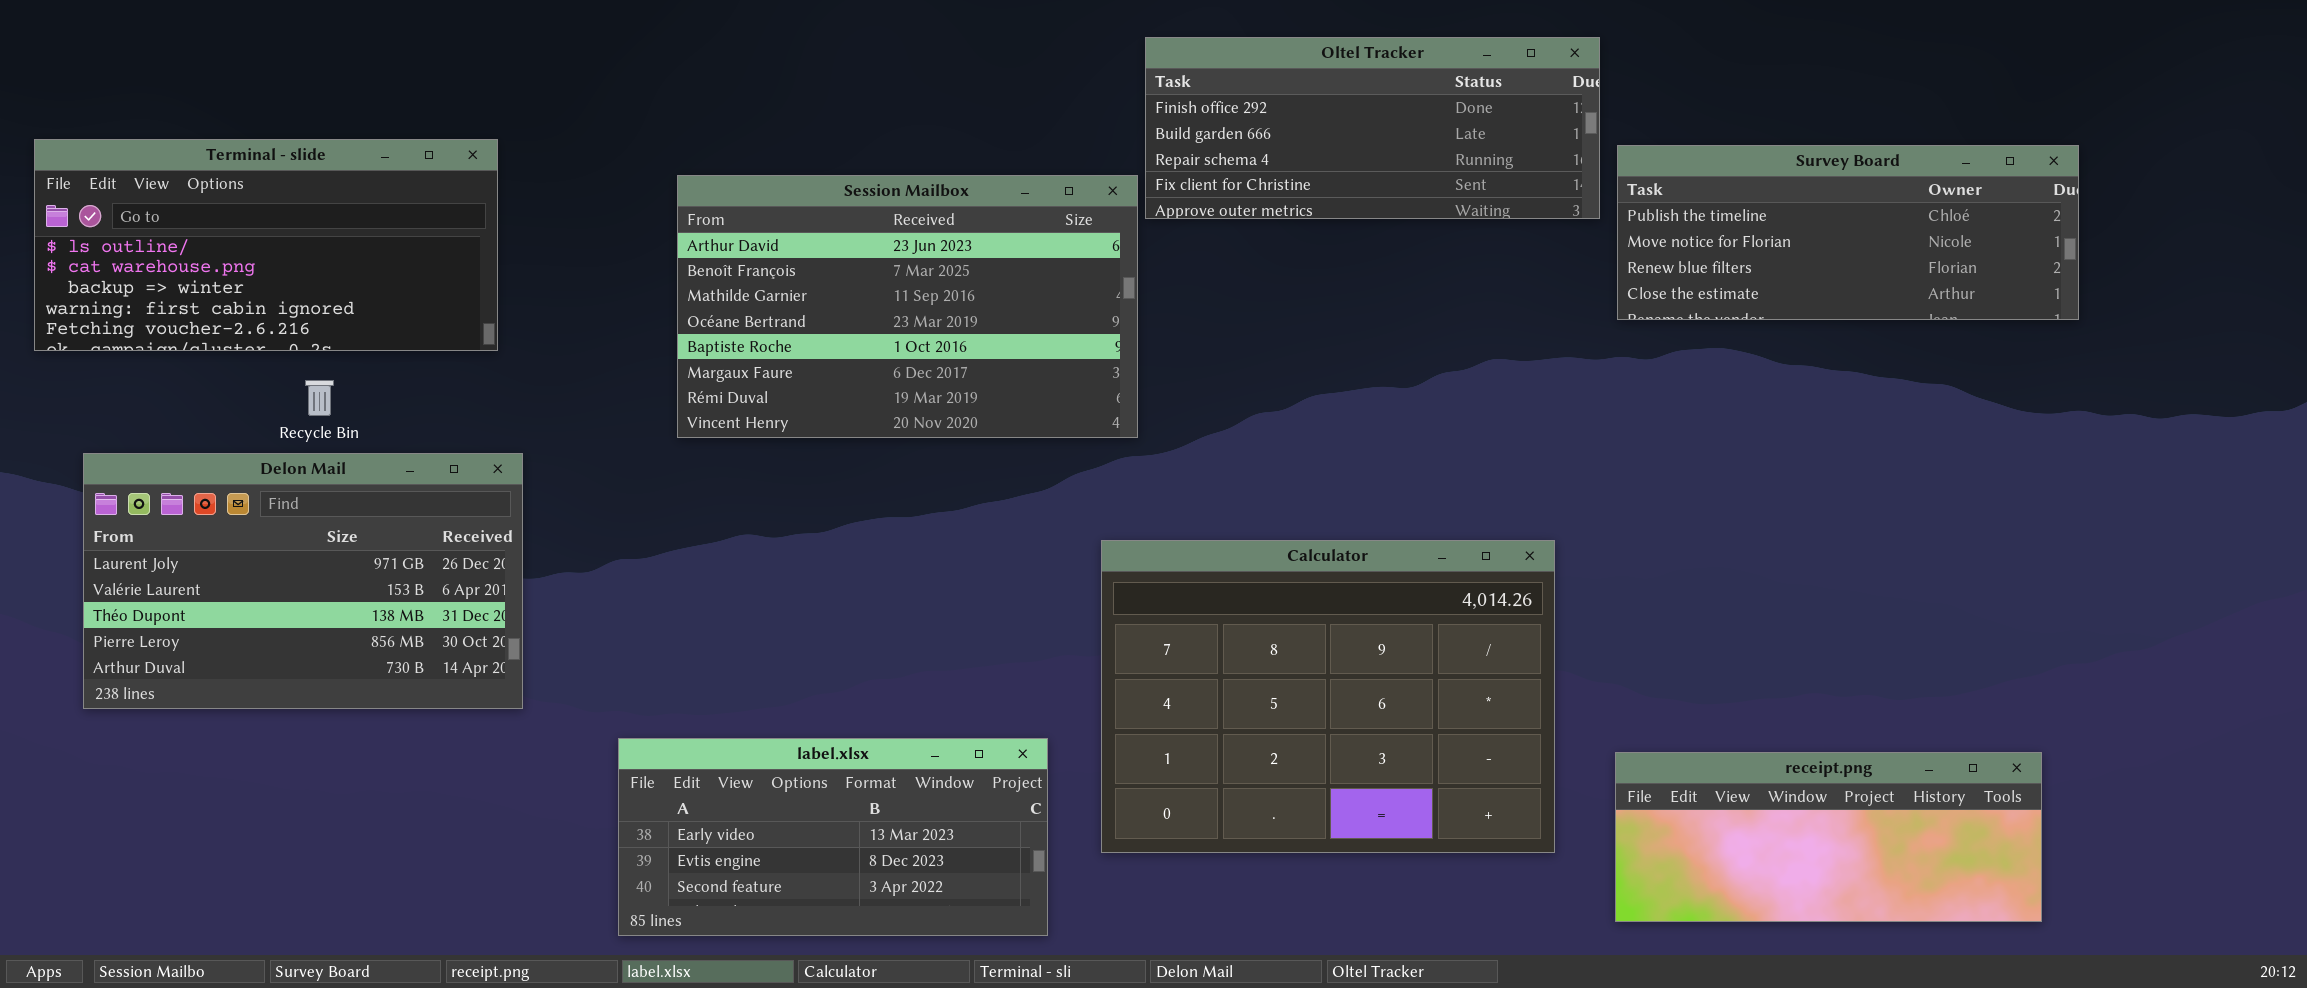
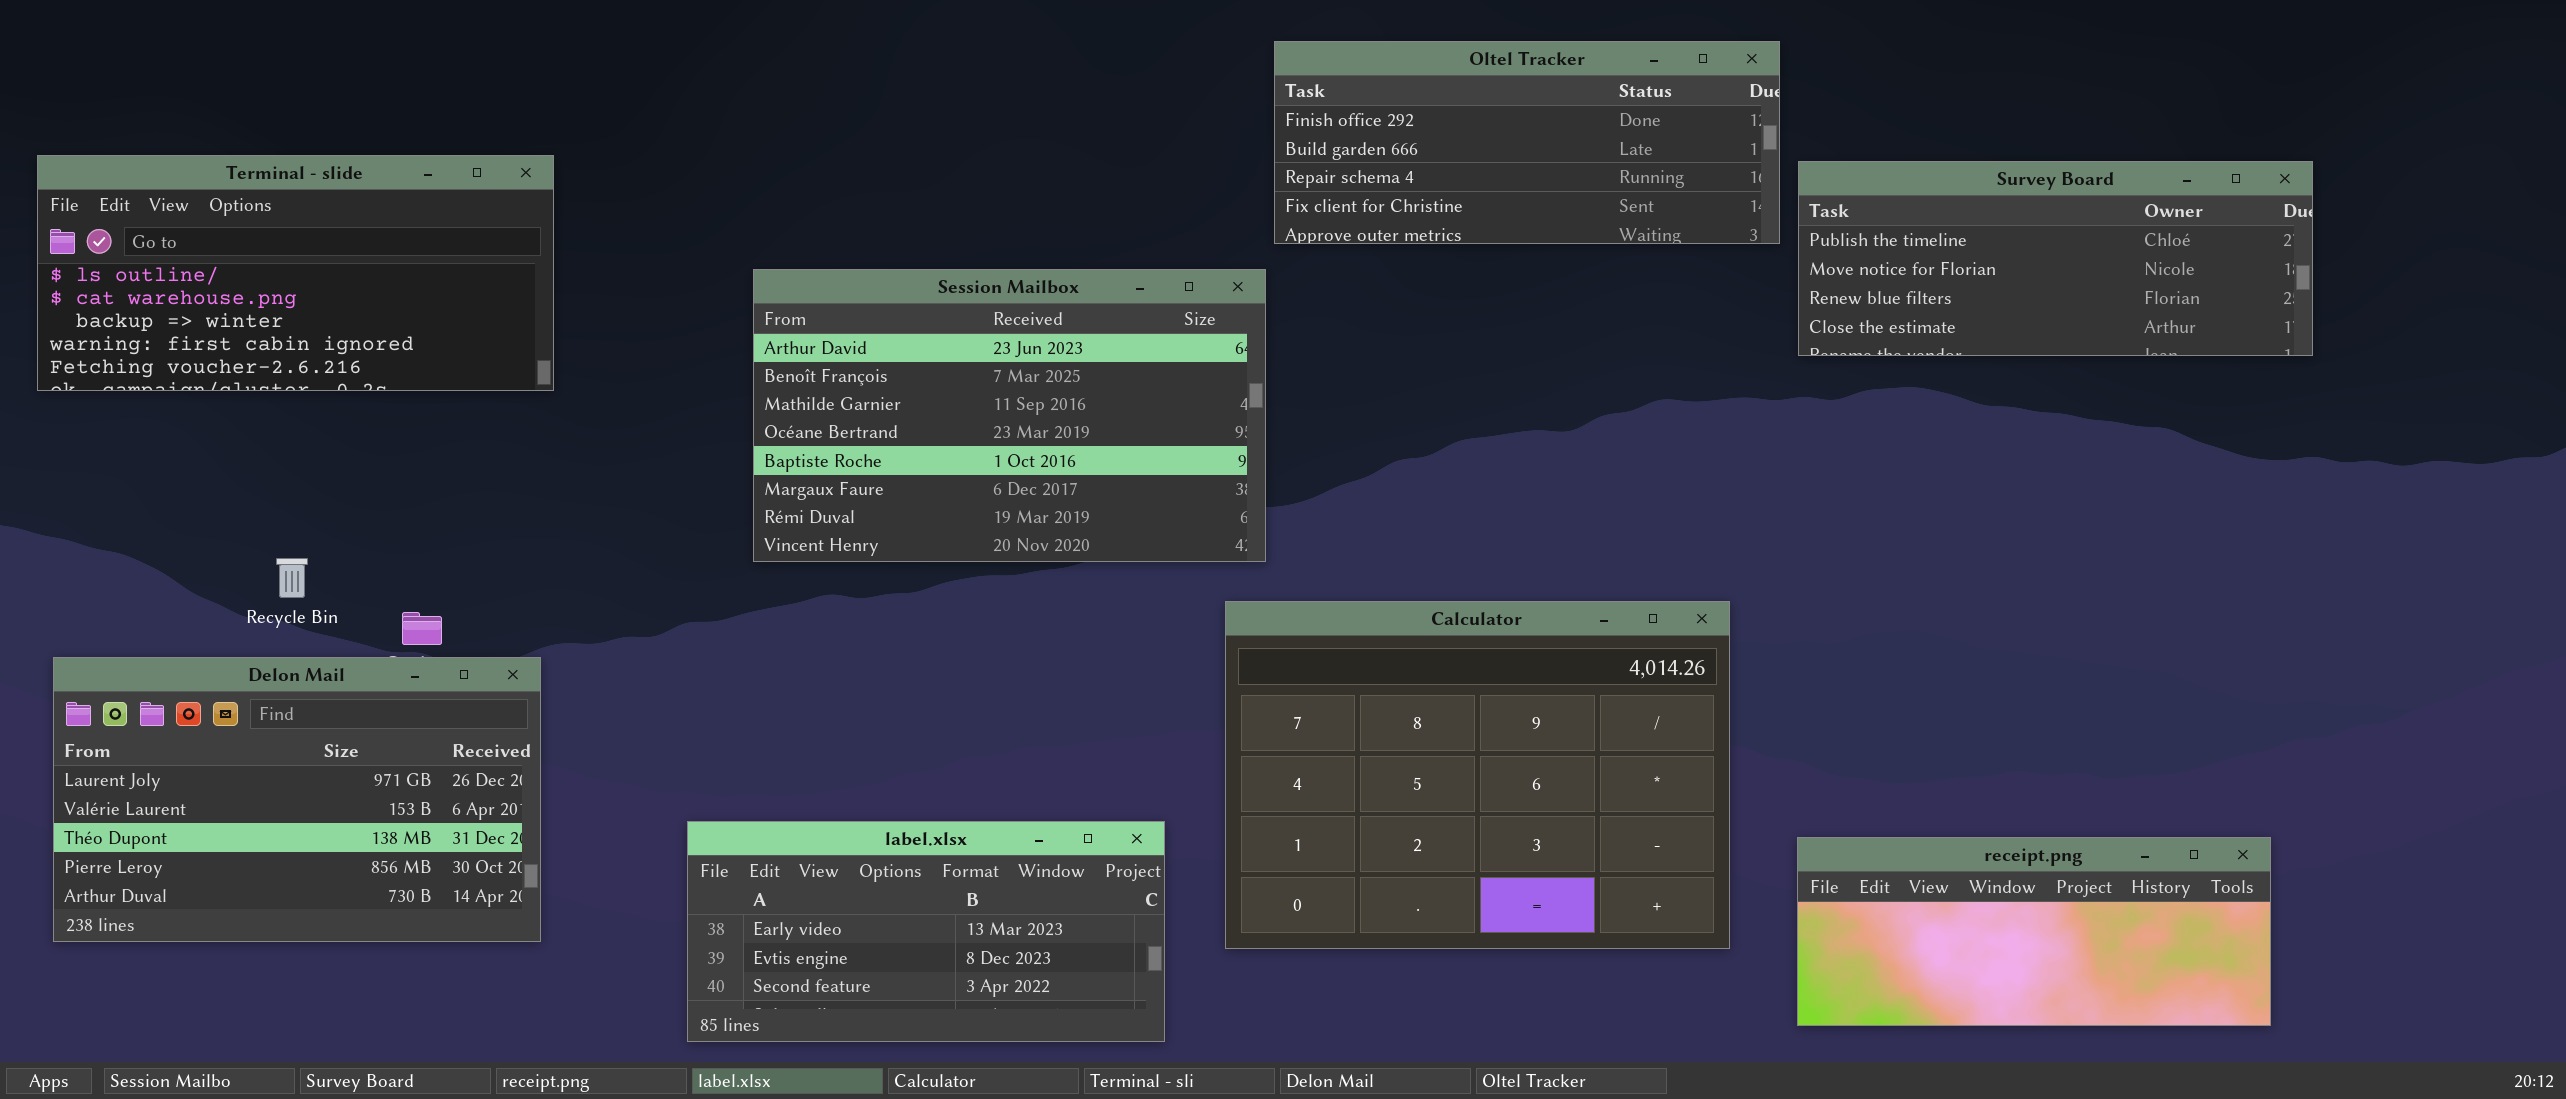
Session Mailbox: [677,175,1138,438] -> [753,269,1266,562], moved
Recycle Bin: [305,380,334,416] -> [276,558,308,598], moved
Delon Mail: [83,453,523,709] -> [53,657,541,942], moved

